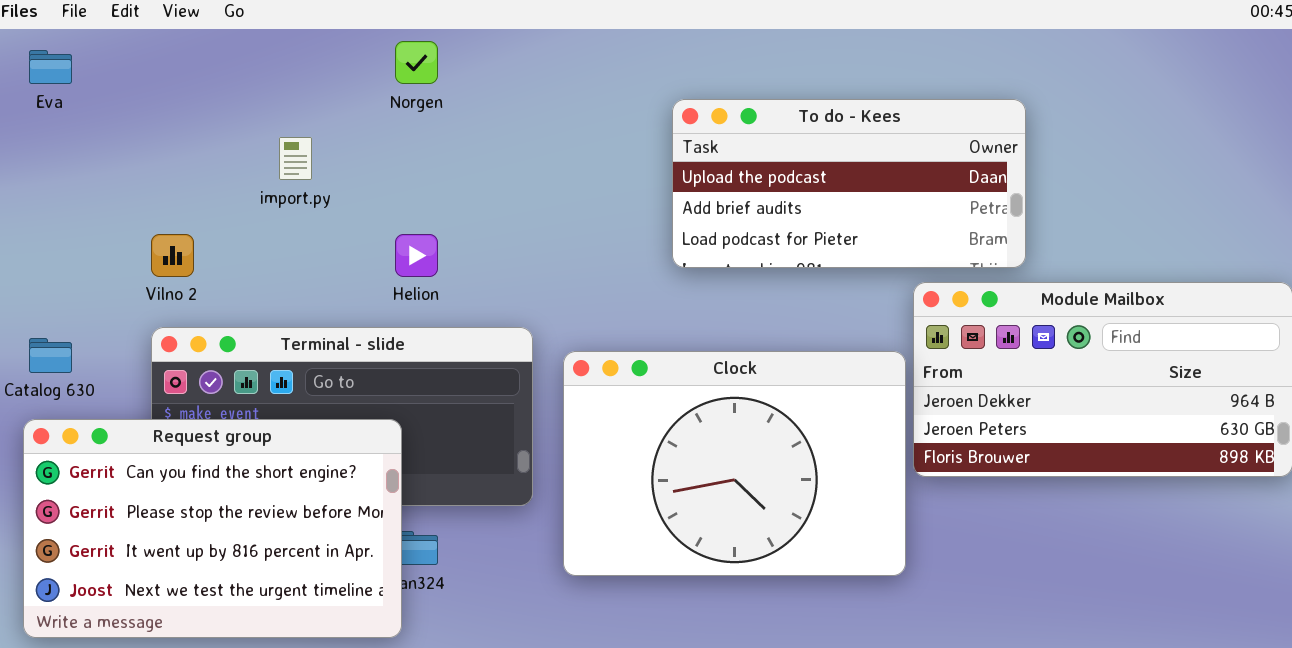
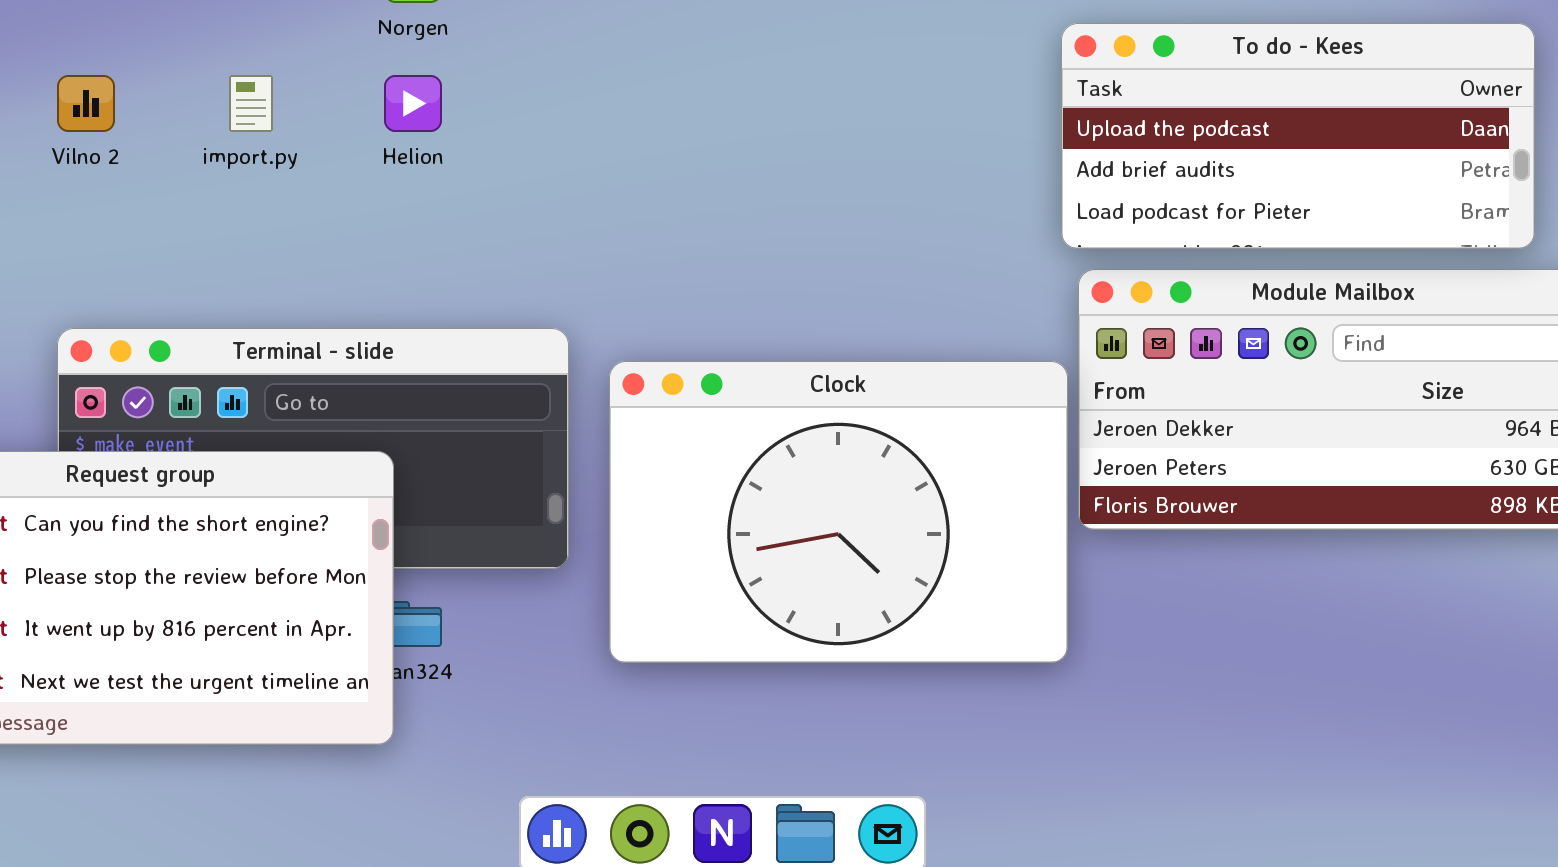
To do - Kees: [672,99,1026,268] -> [1061,23,1535,249], moved
Vilno 2: [151,234,194,277] -> [57,75,115,132], moved
Helion: [395,234,438,277] -> [384,75,442,132], moved

